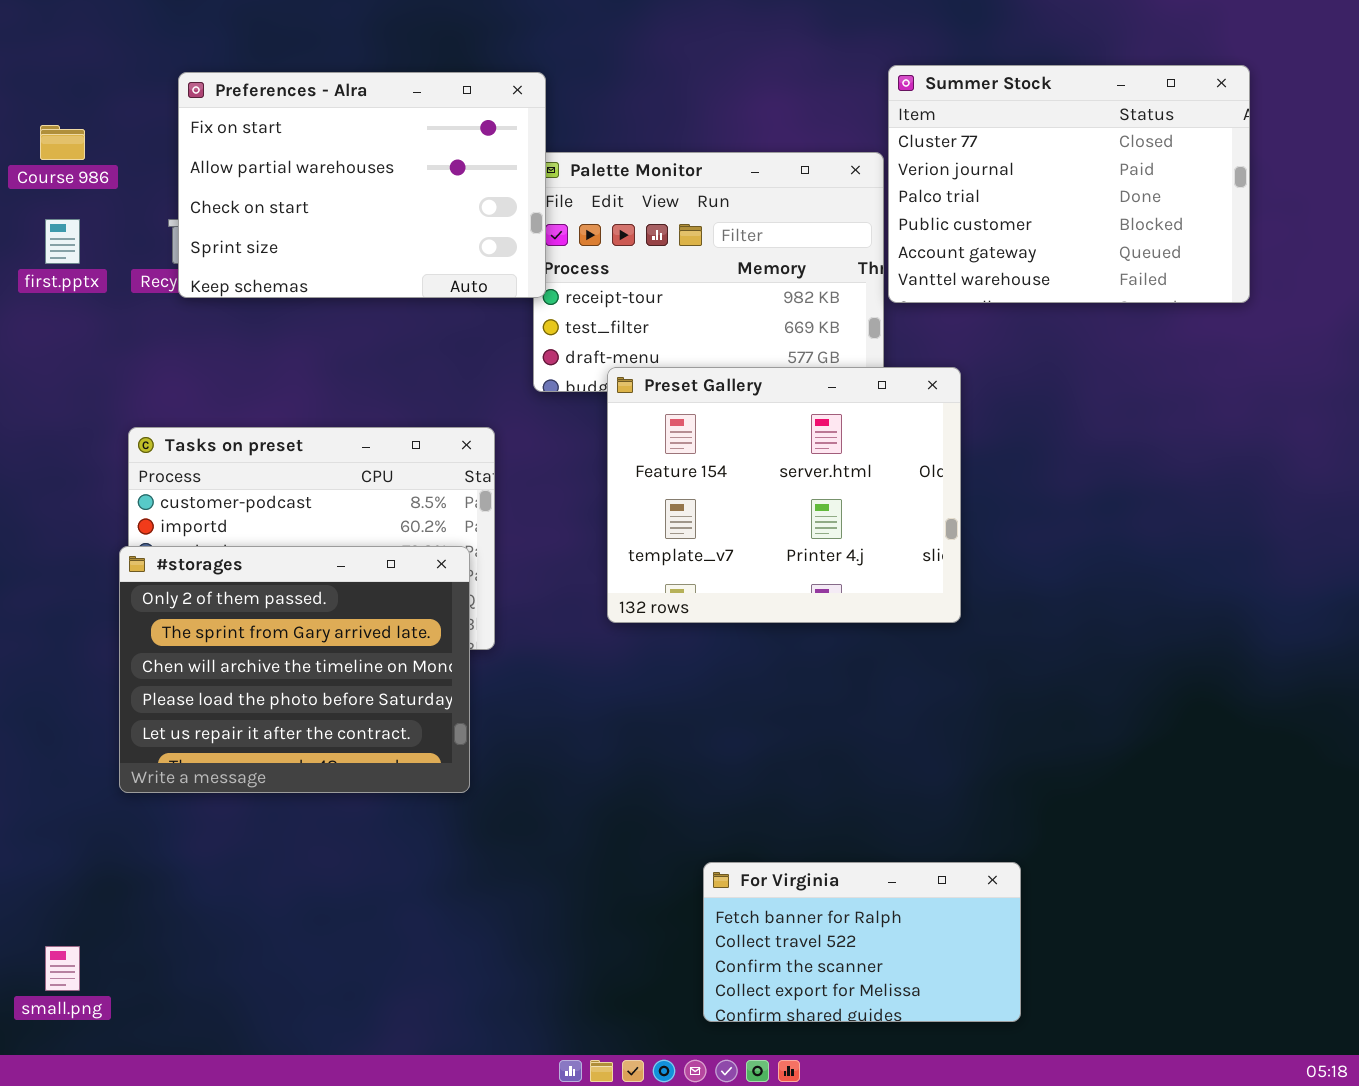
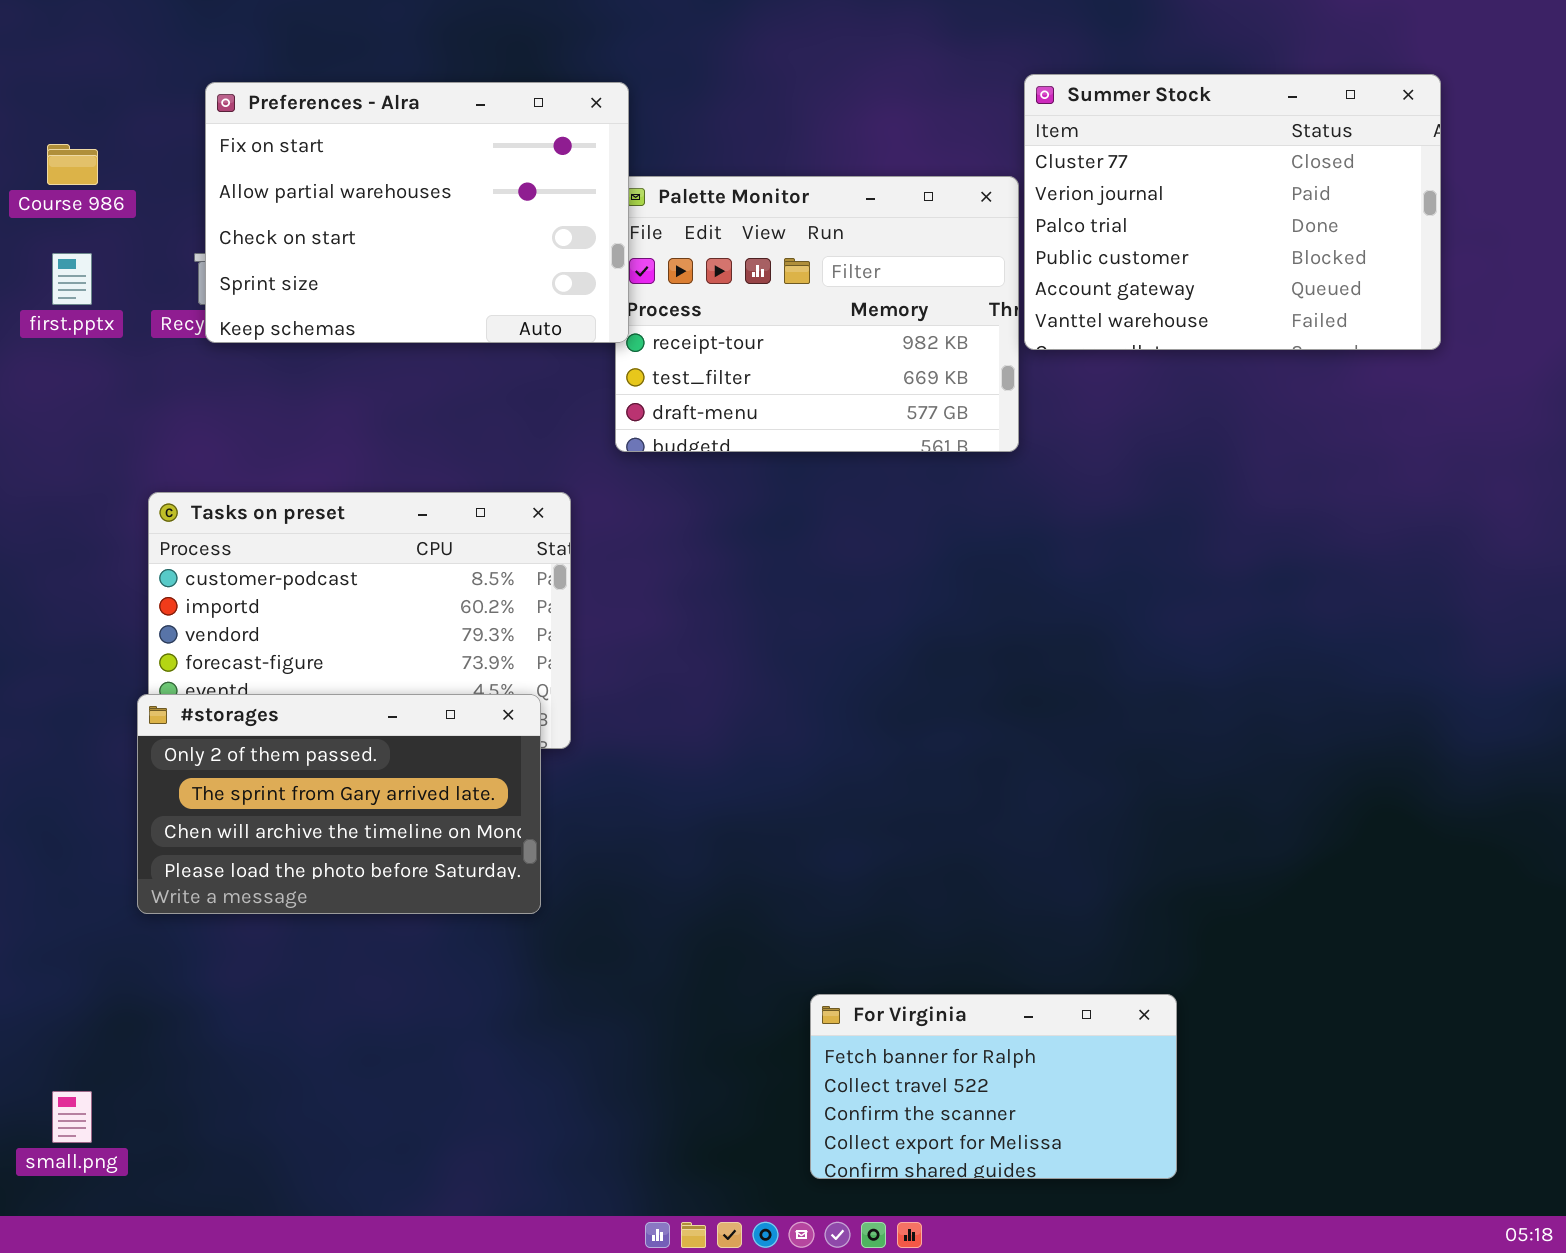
Preset Gallery: [607,367,961,623] -> none, closed
#storages: [119,546,470,793] -> [137,694,541,914], resized

